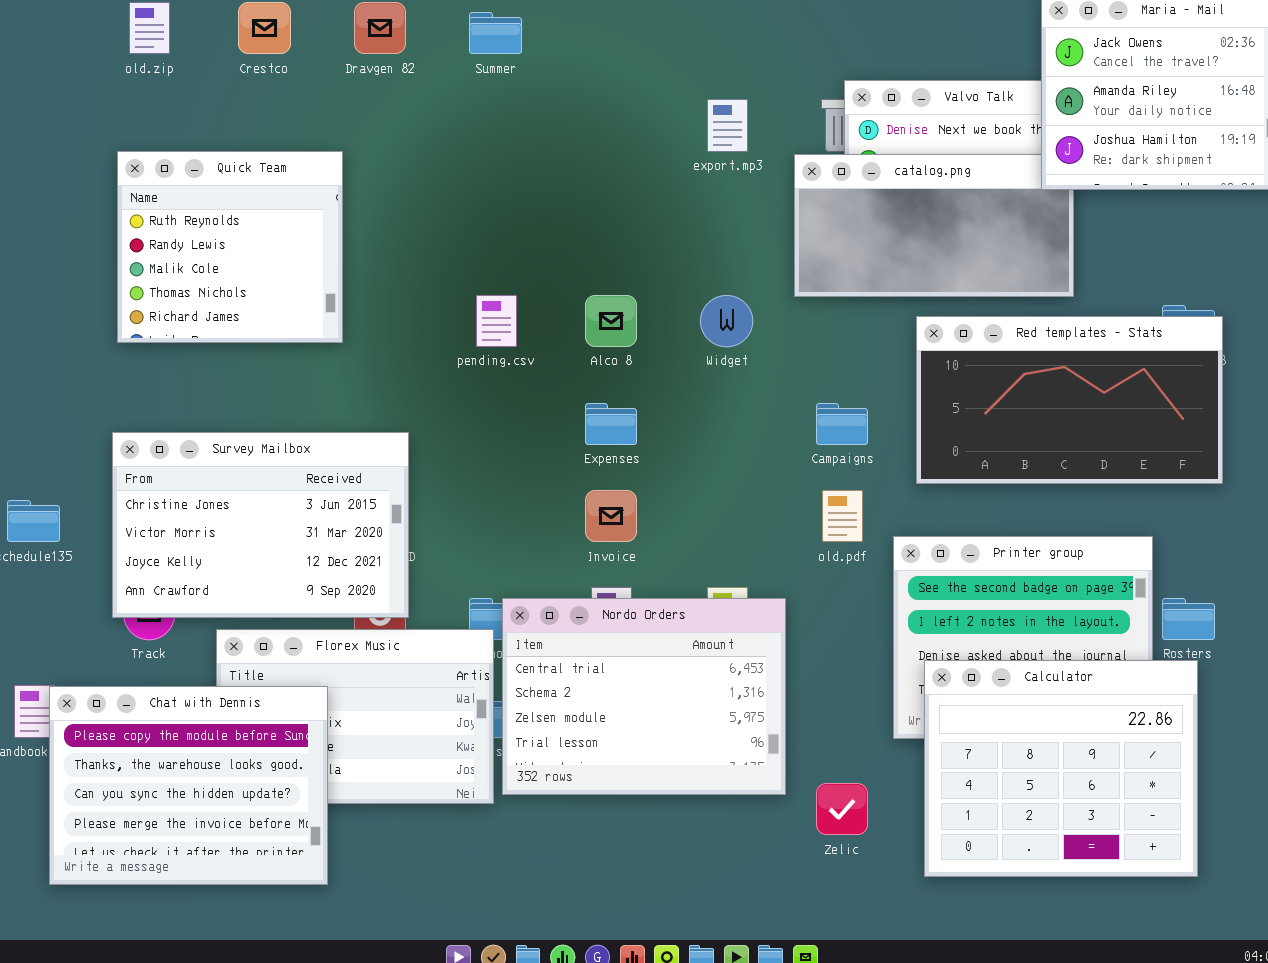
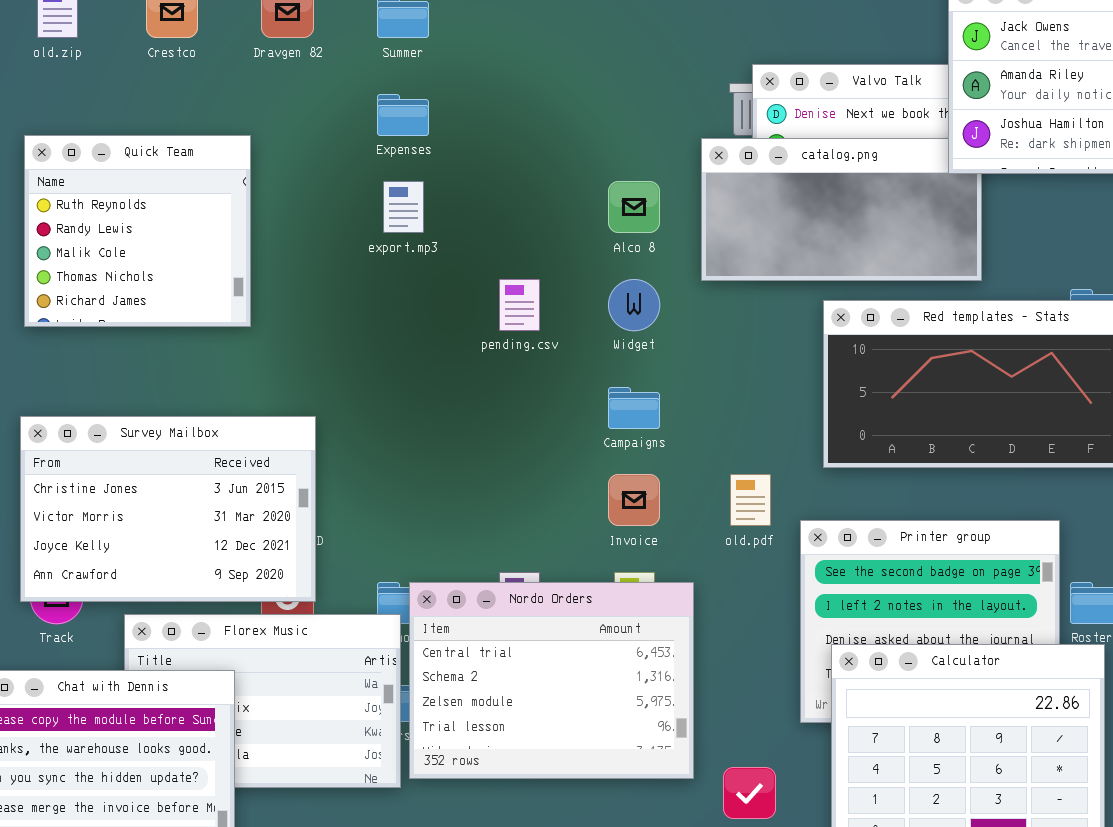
export.mp3: [707,99,748,152] -> [383,181,424,233], moved
pending.csv: [476,295,517,347] -> [499,279,540,331], moved
Alco 8: [585,295,637,347] -> [608,181,660,233], moved
Expenses: [585,403,637,445] -> [377,94,429,136], moved
Campaigns: [816,403,868,445] -> [608,387,660,429], moved
Invoice: [585,490,637,542] -> [608,474,660,526], moved

